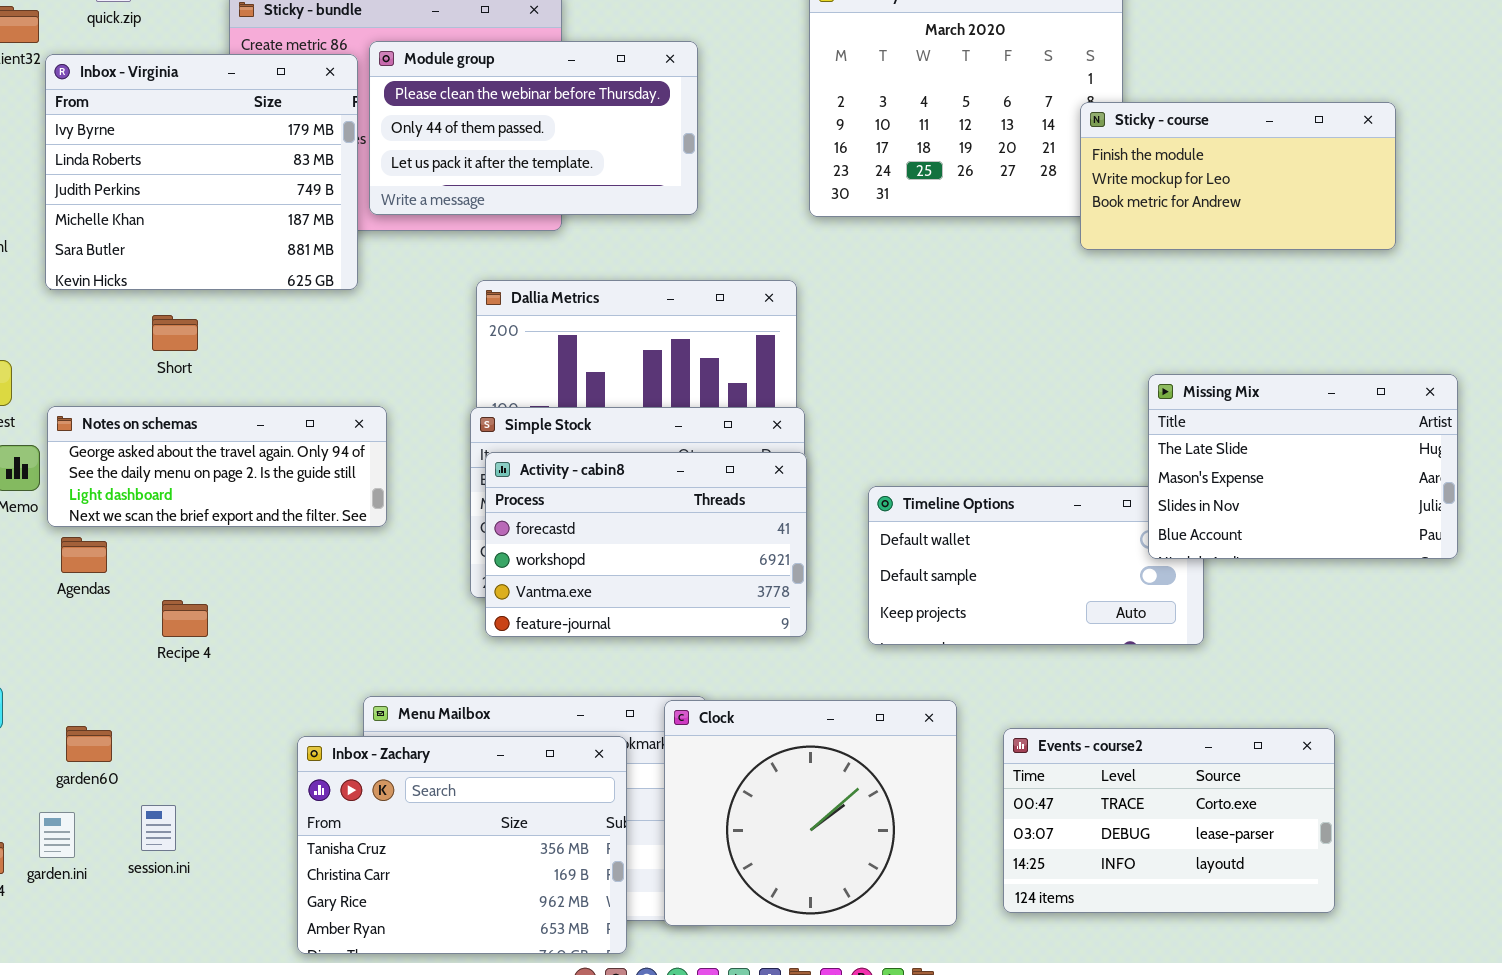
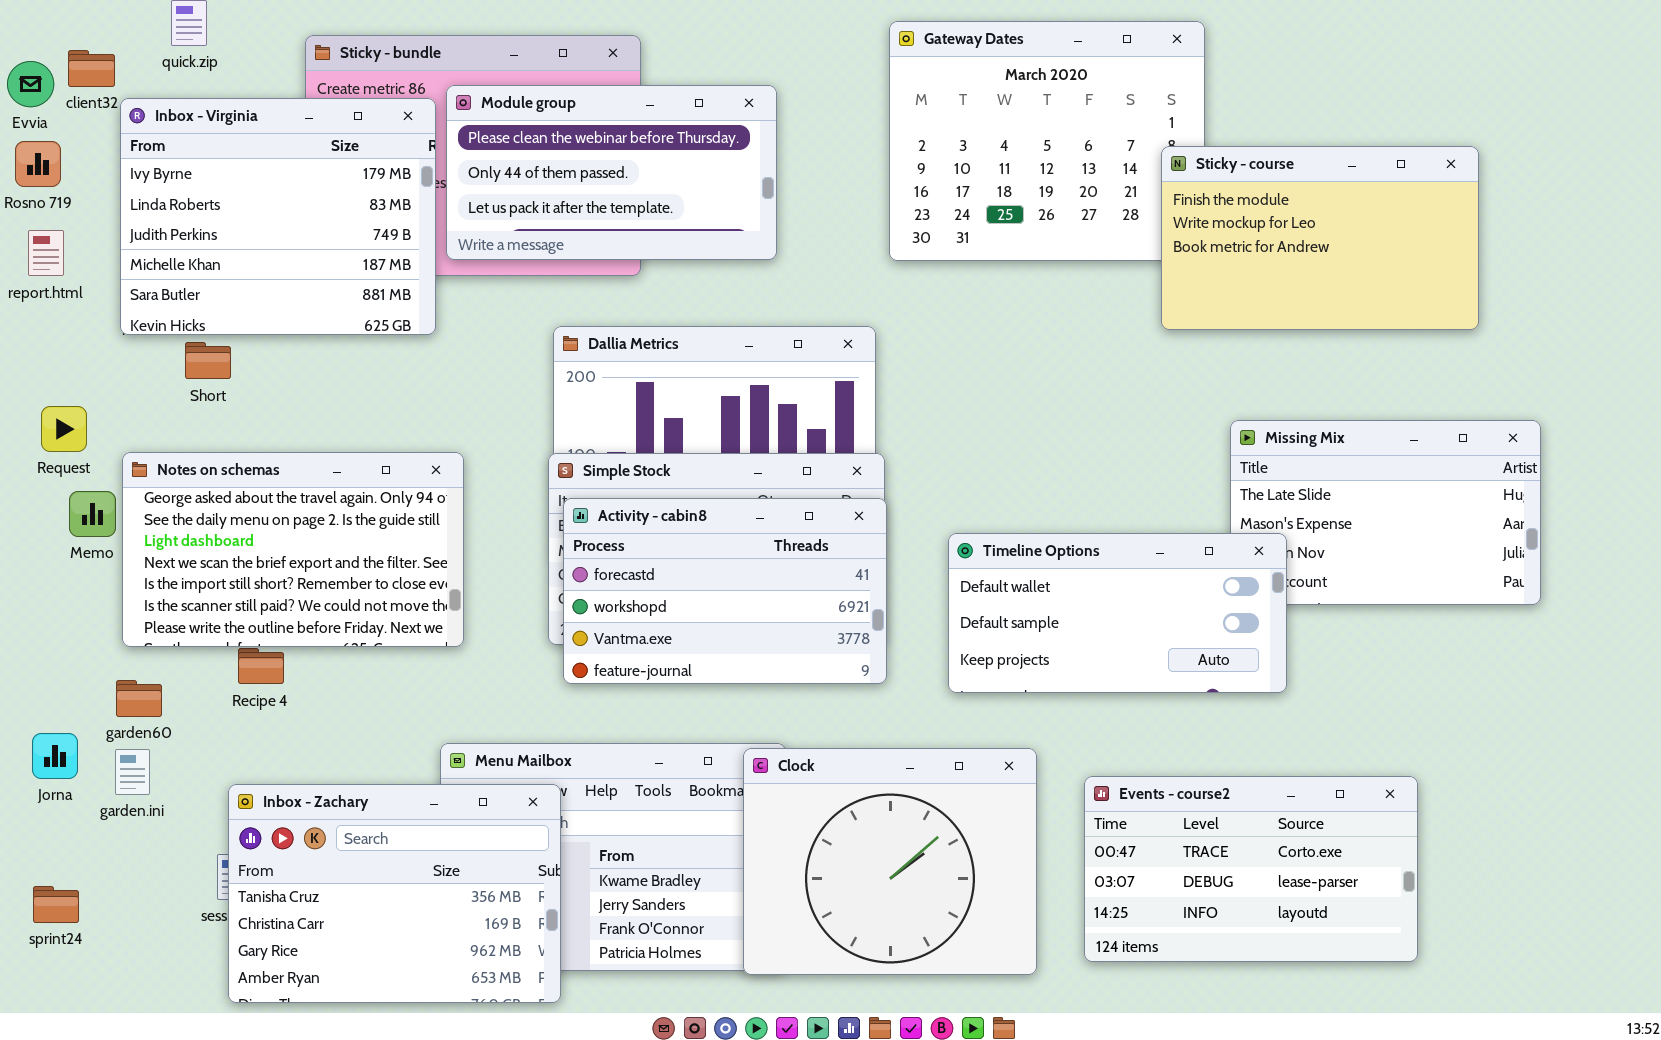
Sticky - course: [1080,102,1396,250] -> [1161,146,1479,330], resized
Short: [152,315,198,351] -> [185,342,231,379], moved
Notes on schemas: [47,406,387,527] -> [122,452,464,647], resized
Timeline Options: [868,486,1204,645] -> [948,533,1287,693], raised
garden60: [66,726,112,762] -> [116,680,162,717], moved
Inbox - Zachary: [297,736,627,954] -> [228,784,561,1003], moved
garden.ini: [39,812,75,858] -> [115,749,150,795], moved

